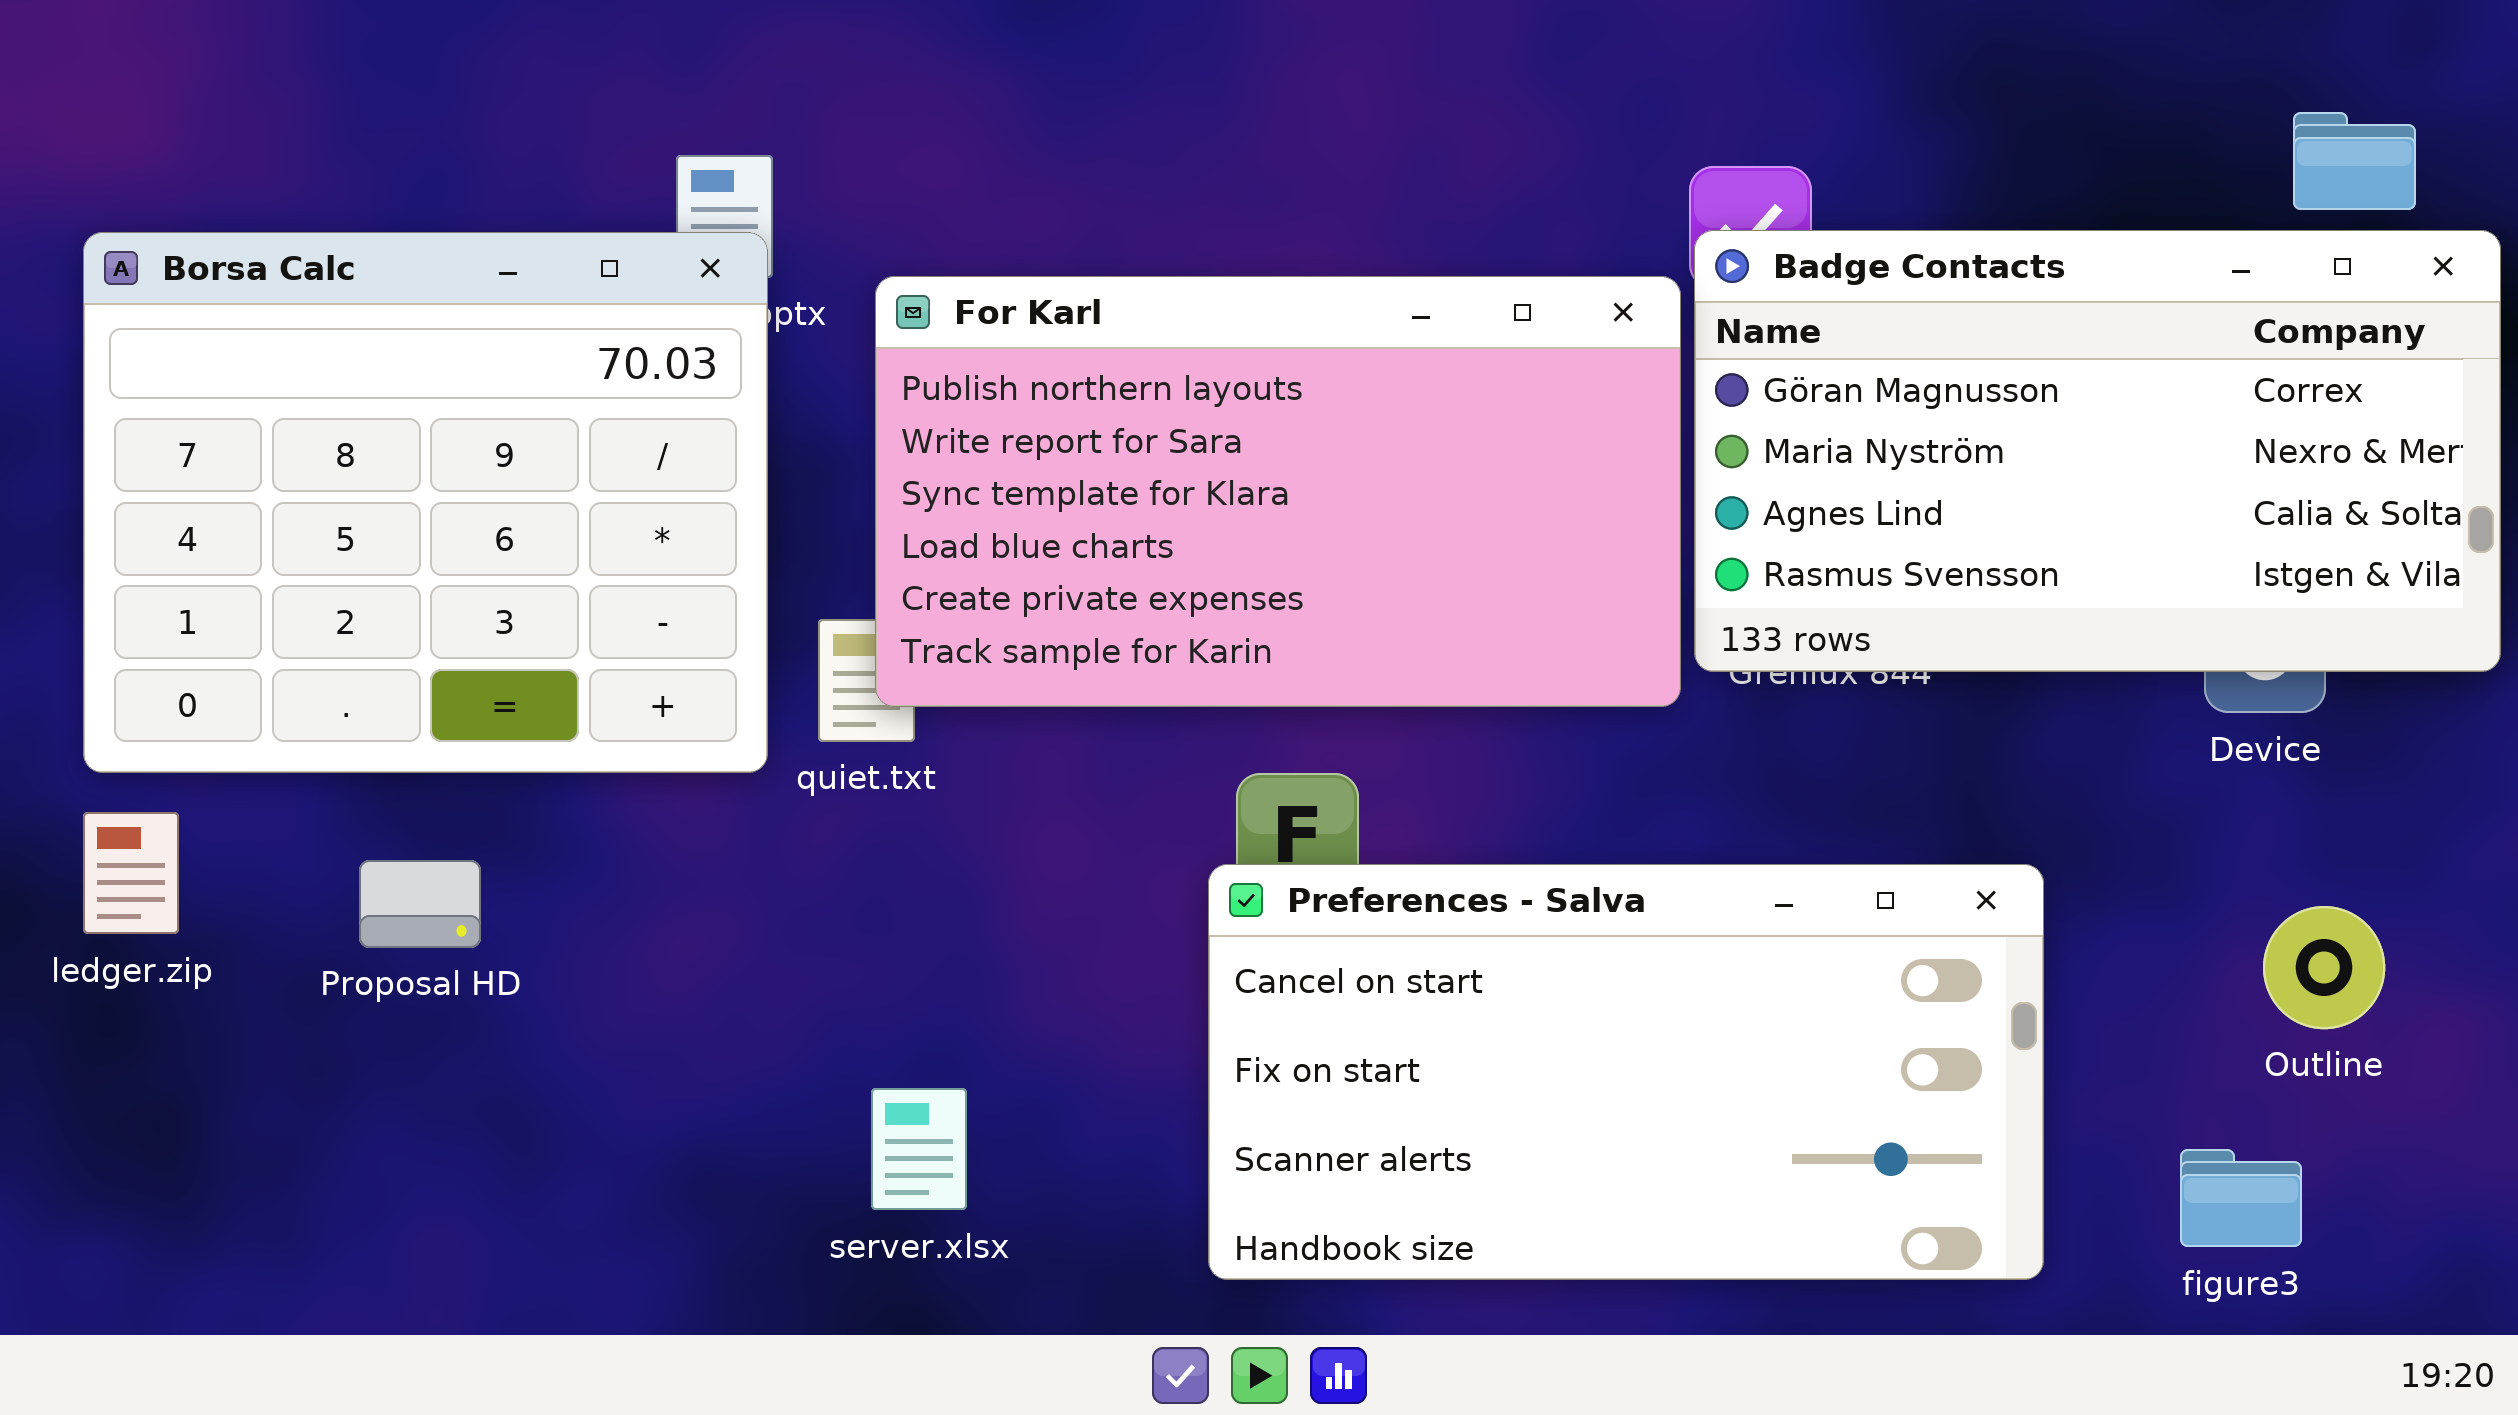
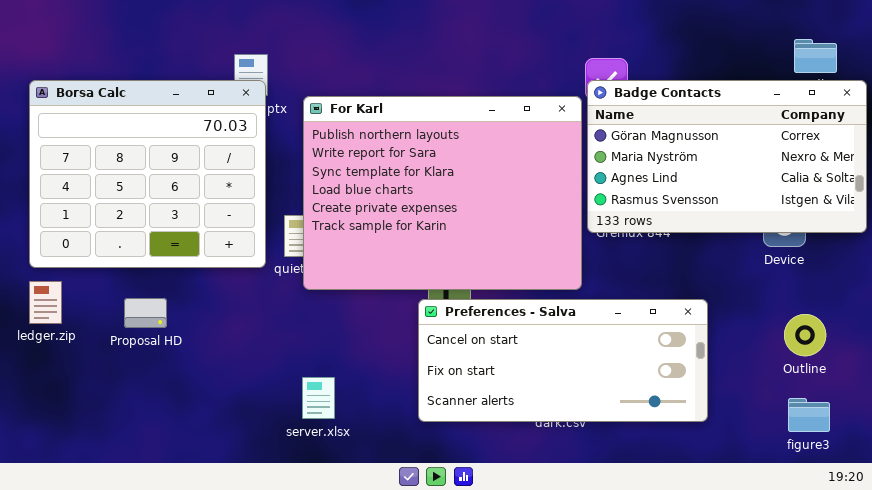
For Karl: [875,276,1681,707] -> [303,96,582,290], resized
Preferences - Salva: [1208,864,2044,1280] -> [418,299,708,422], resized
figure3: [2180,1149,2302,1247] -> [788,398,830,432], moved

